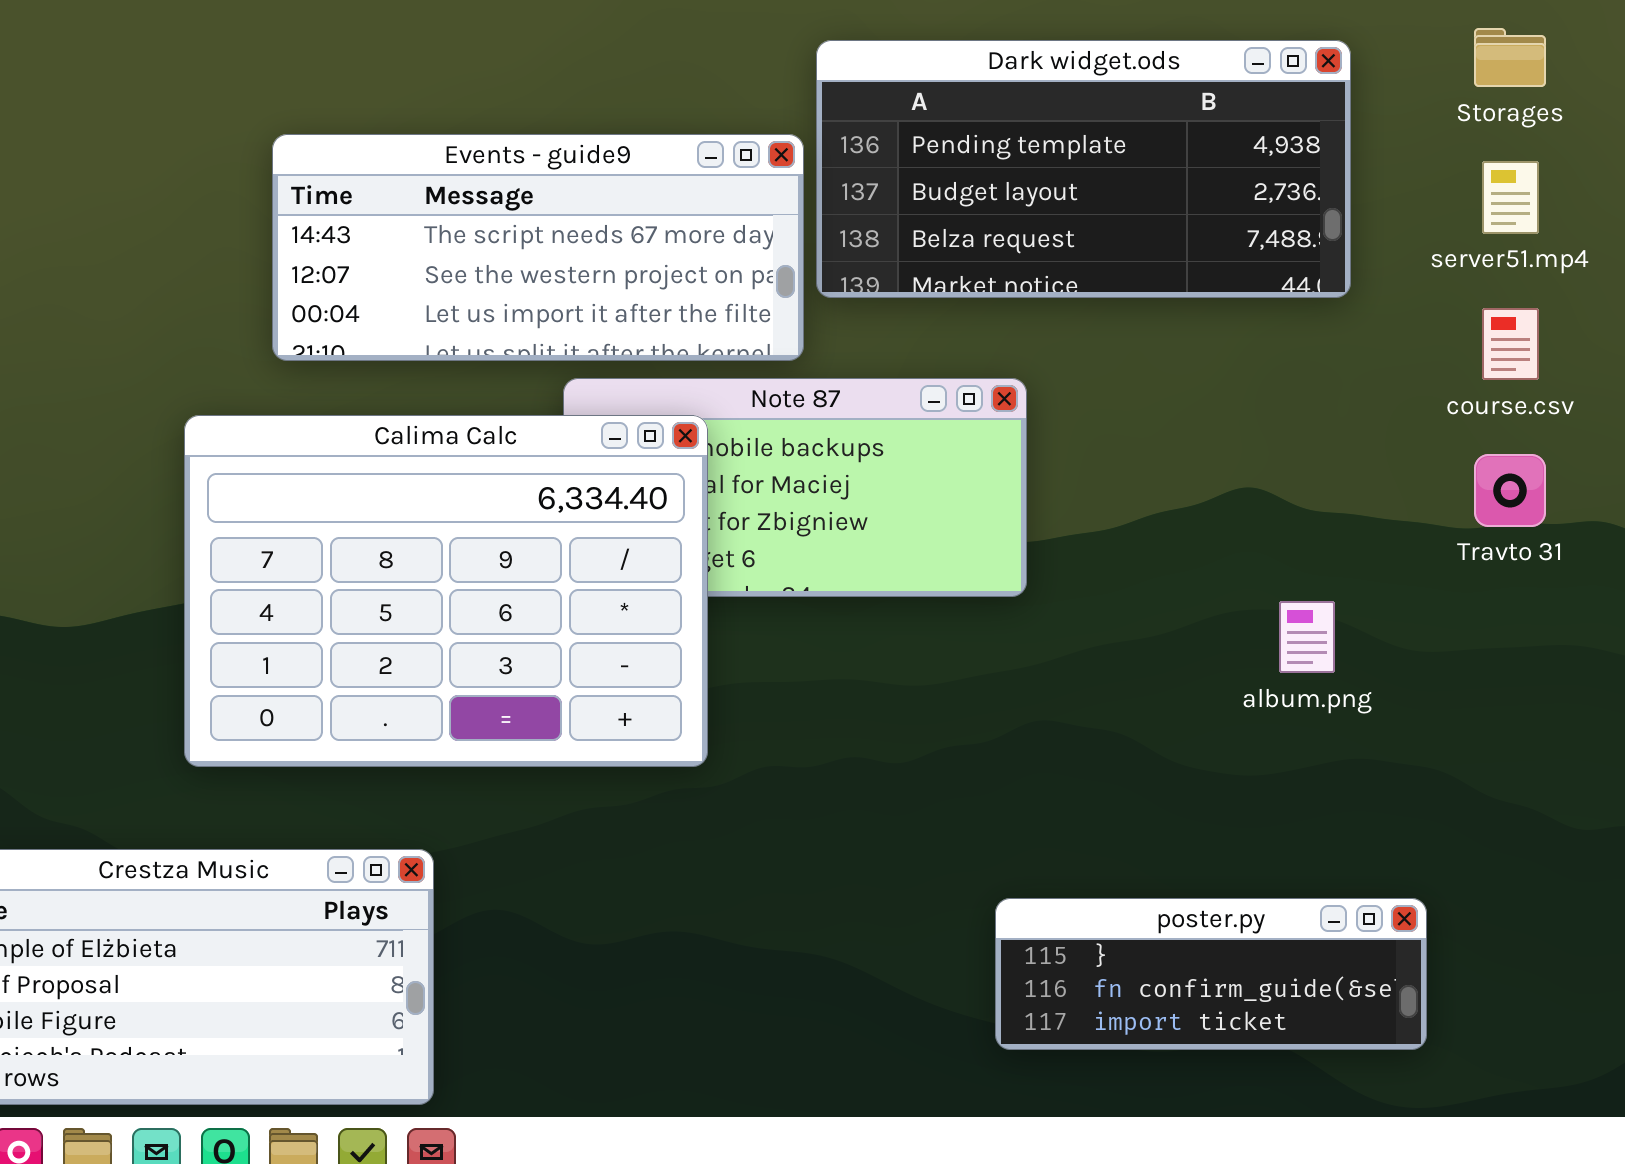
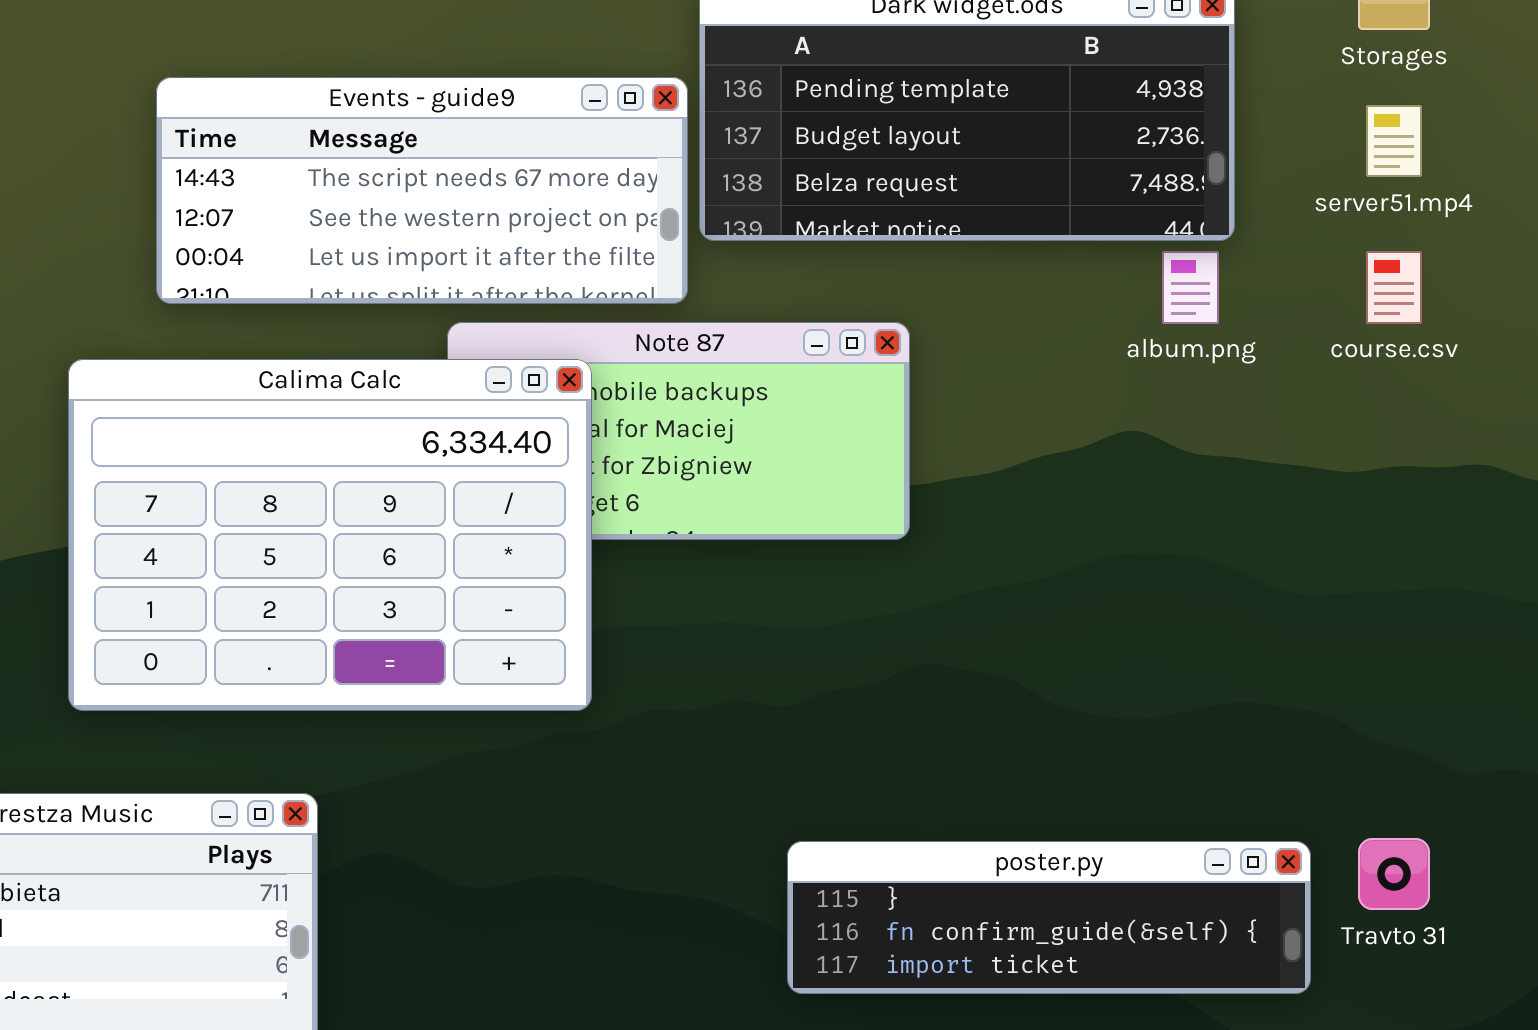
Travto 31: [1474,454,1546,527] -> [1358,838,1430,910], moved
album.png: [1279,601,1335,673] -> [1162,251,1219,324], moved
poster.py: [995,898,1427,1050] -> [787,841,1311,994], resized

